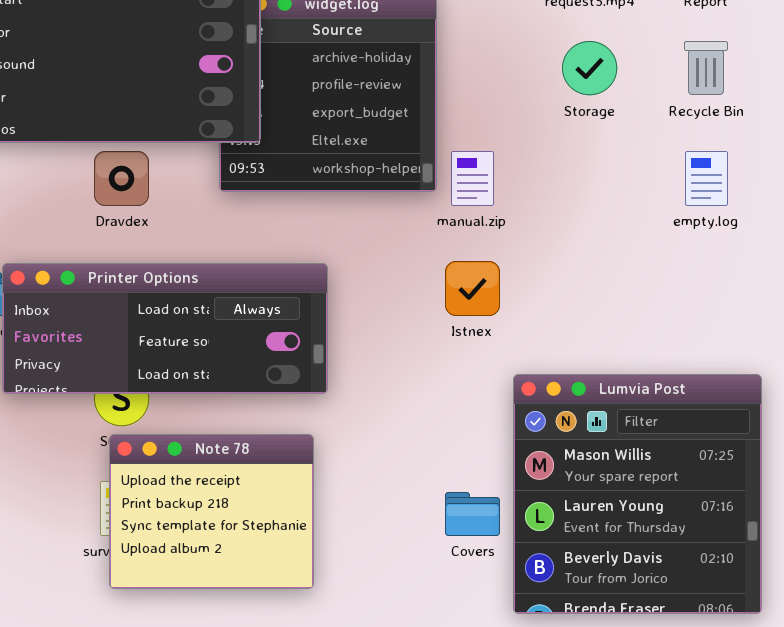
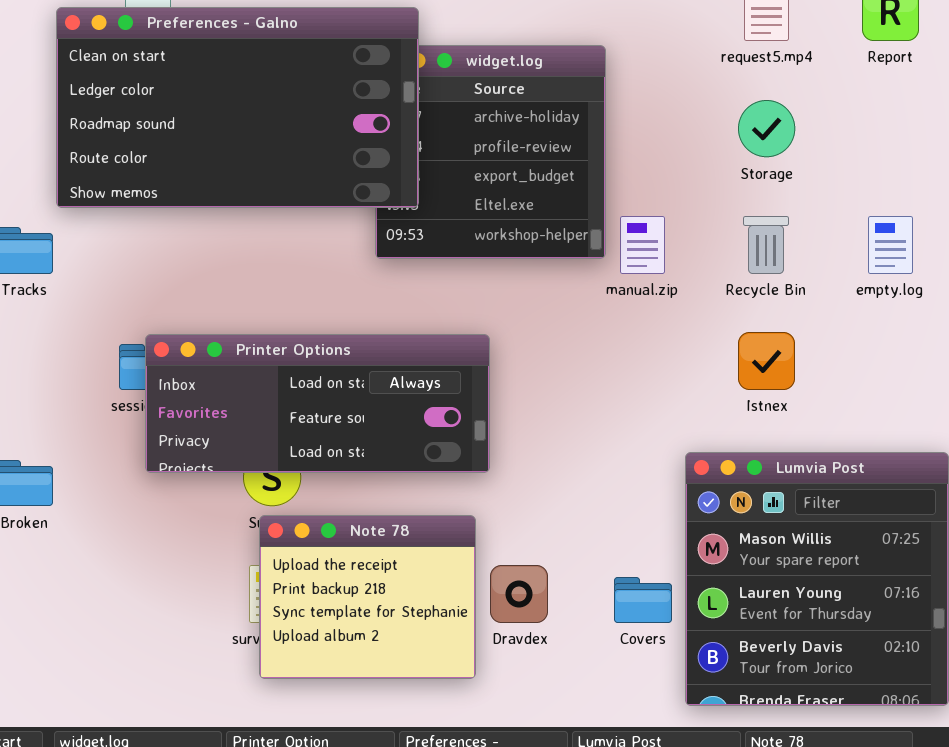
Recycle Bin: [684,41,728,95] -> [743,216,789,274], moved
Dravdex: [94,151,149,206] -> [490,565,548,623], moved
Istnex: [445,261,500,316] -> [738,332,795,390], moved

